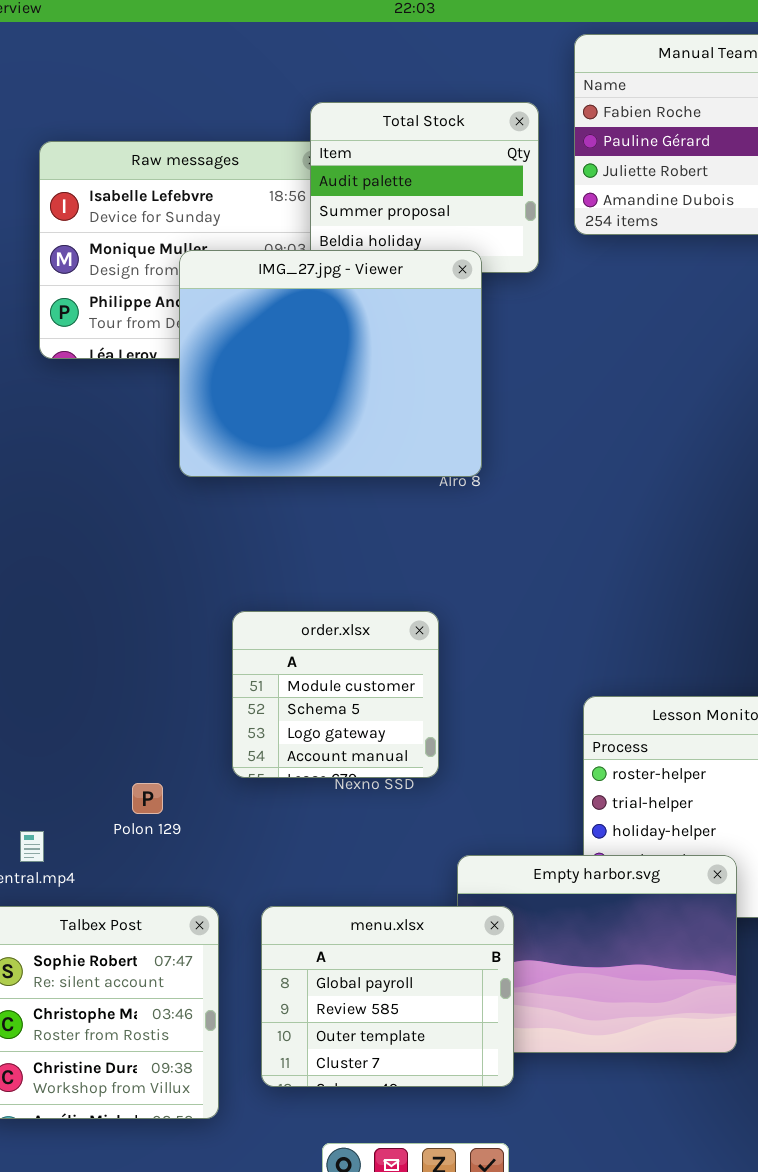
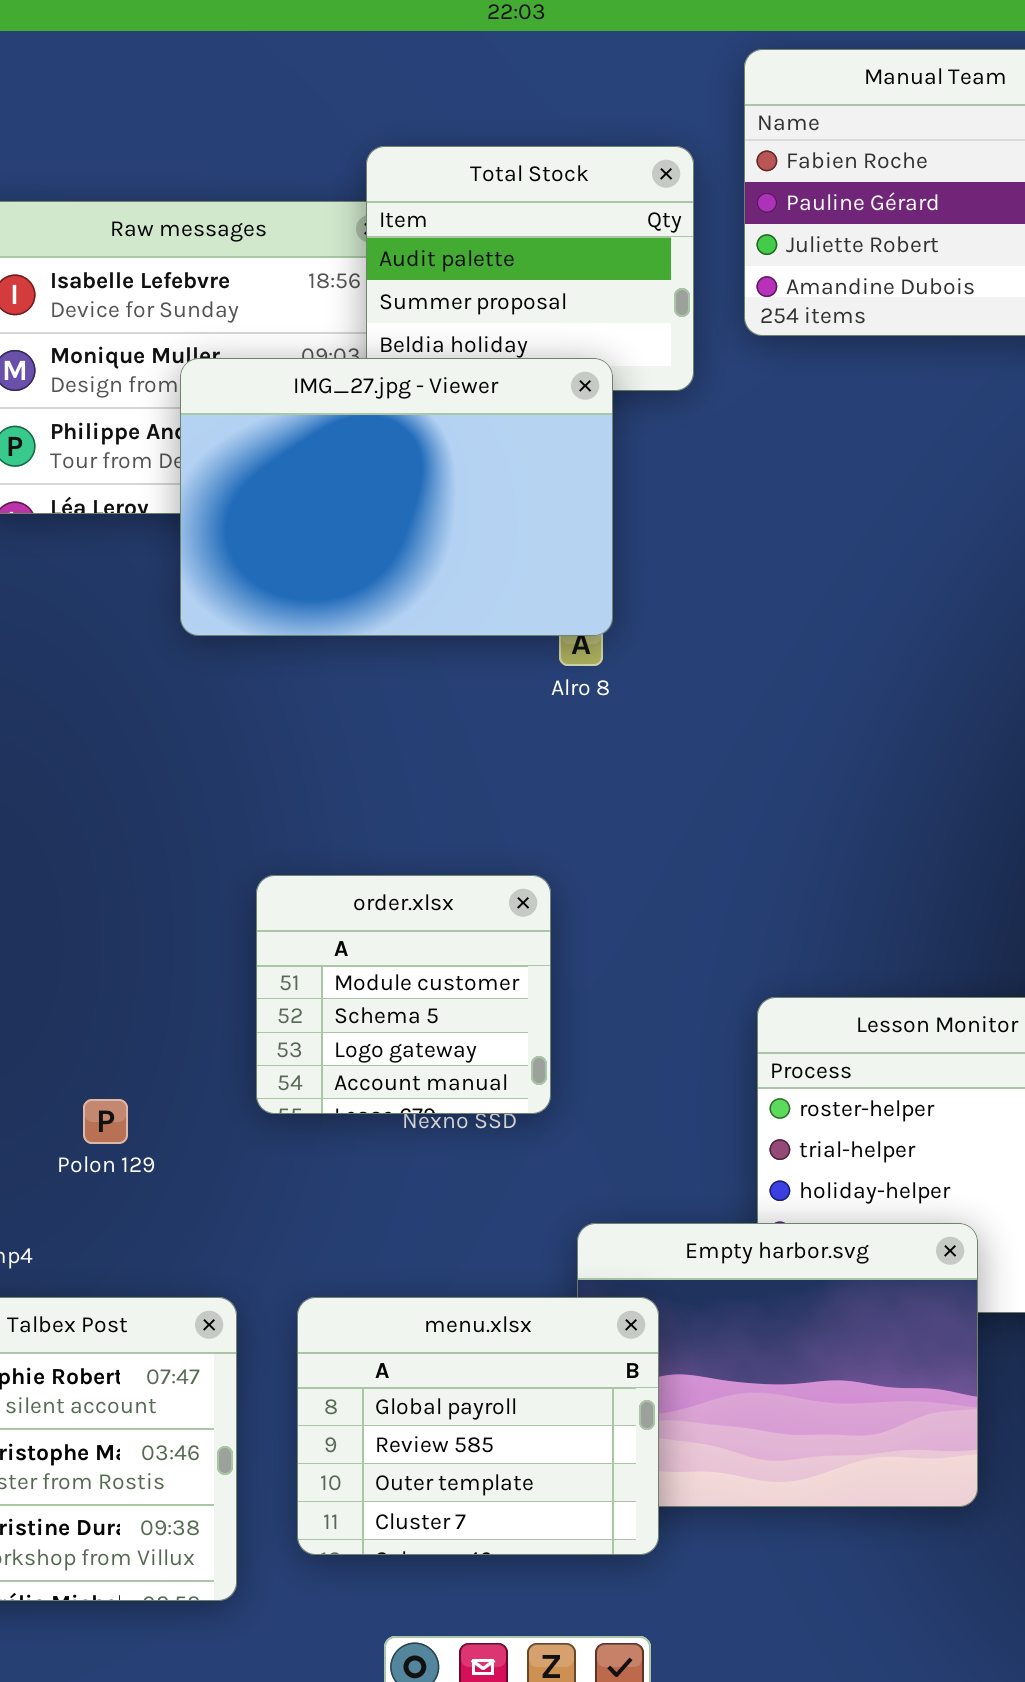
IMG_27.jpg - Viewer: [179,250,482,477] -> [180,358,613,636], resized
Polon 129: [132,783,163,814] -> [83,1099,128,1144], moved

